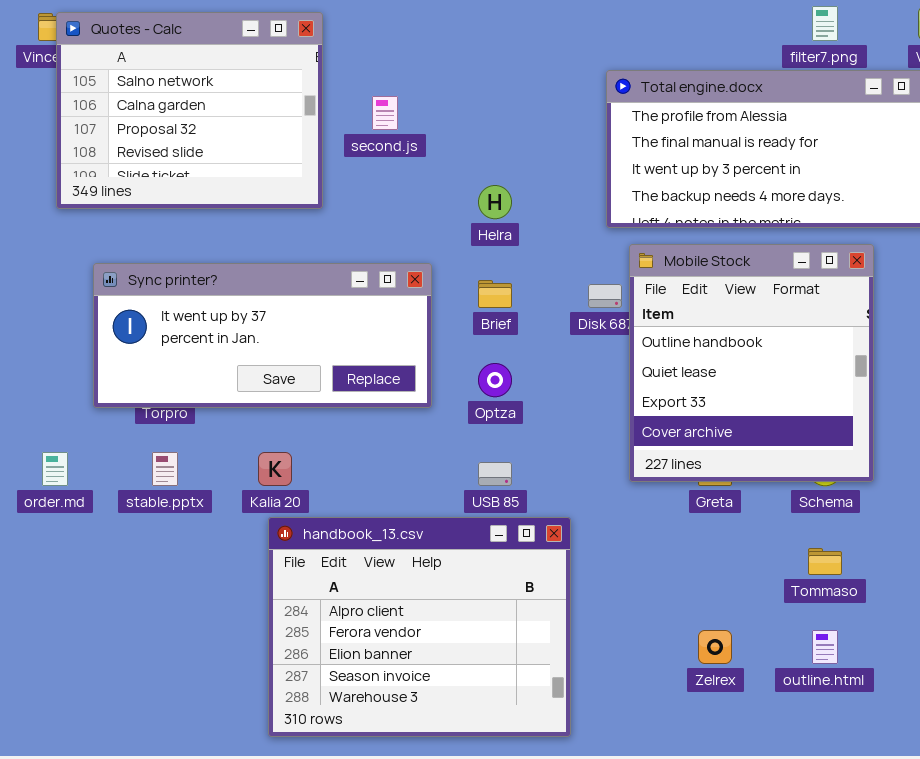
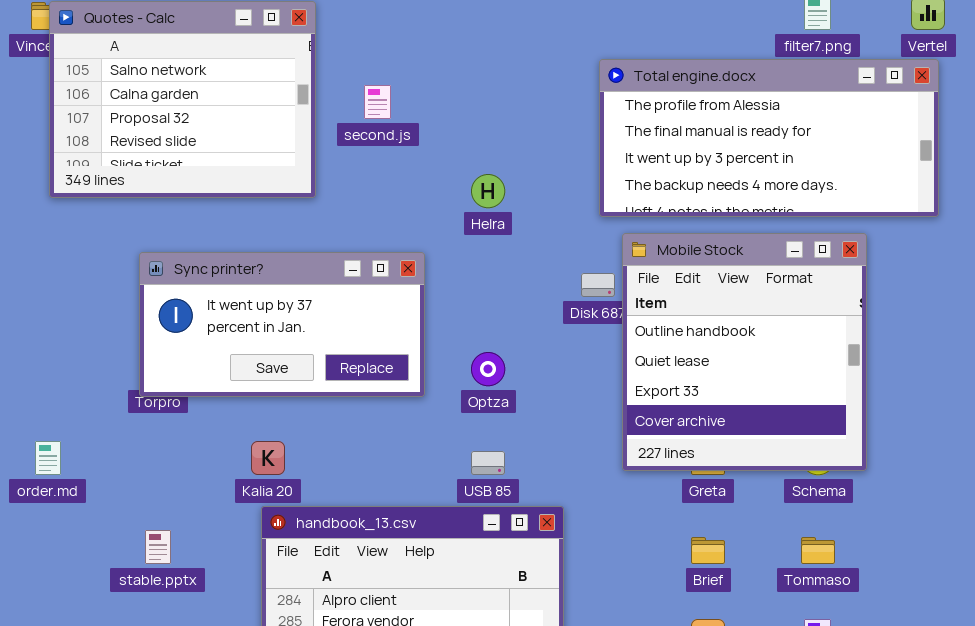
Sync printer?: [93,263,432,408] -> [139,252,425,397], resized
Brief: [478,280,512,308] -> [691,537,725,564], moved
stable.pptx: [152,452,178,486] -> [145,530,171,564], moved

